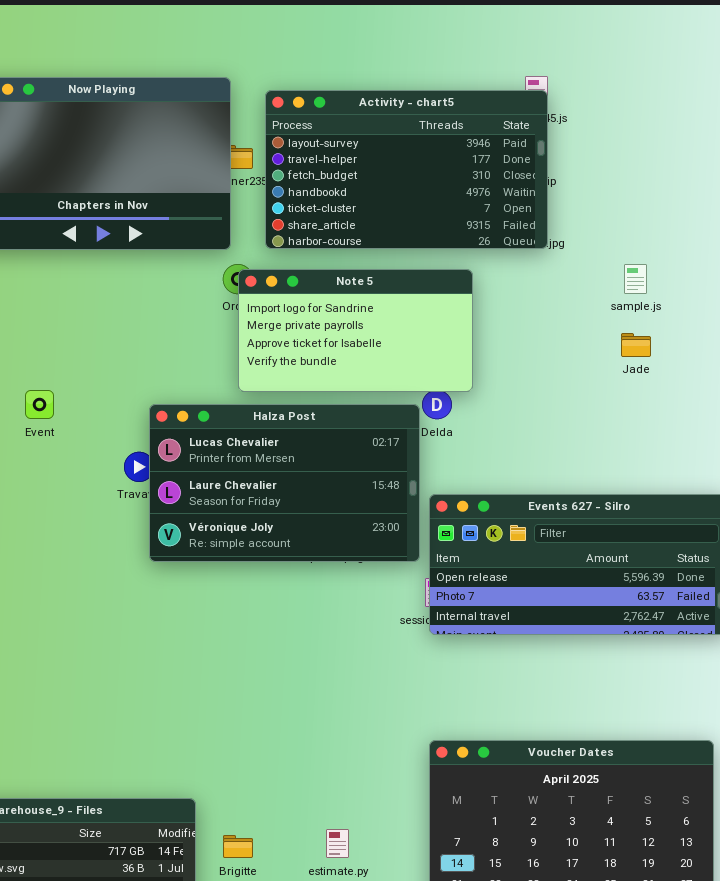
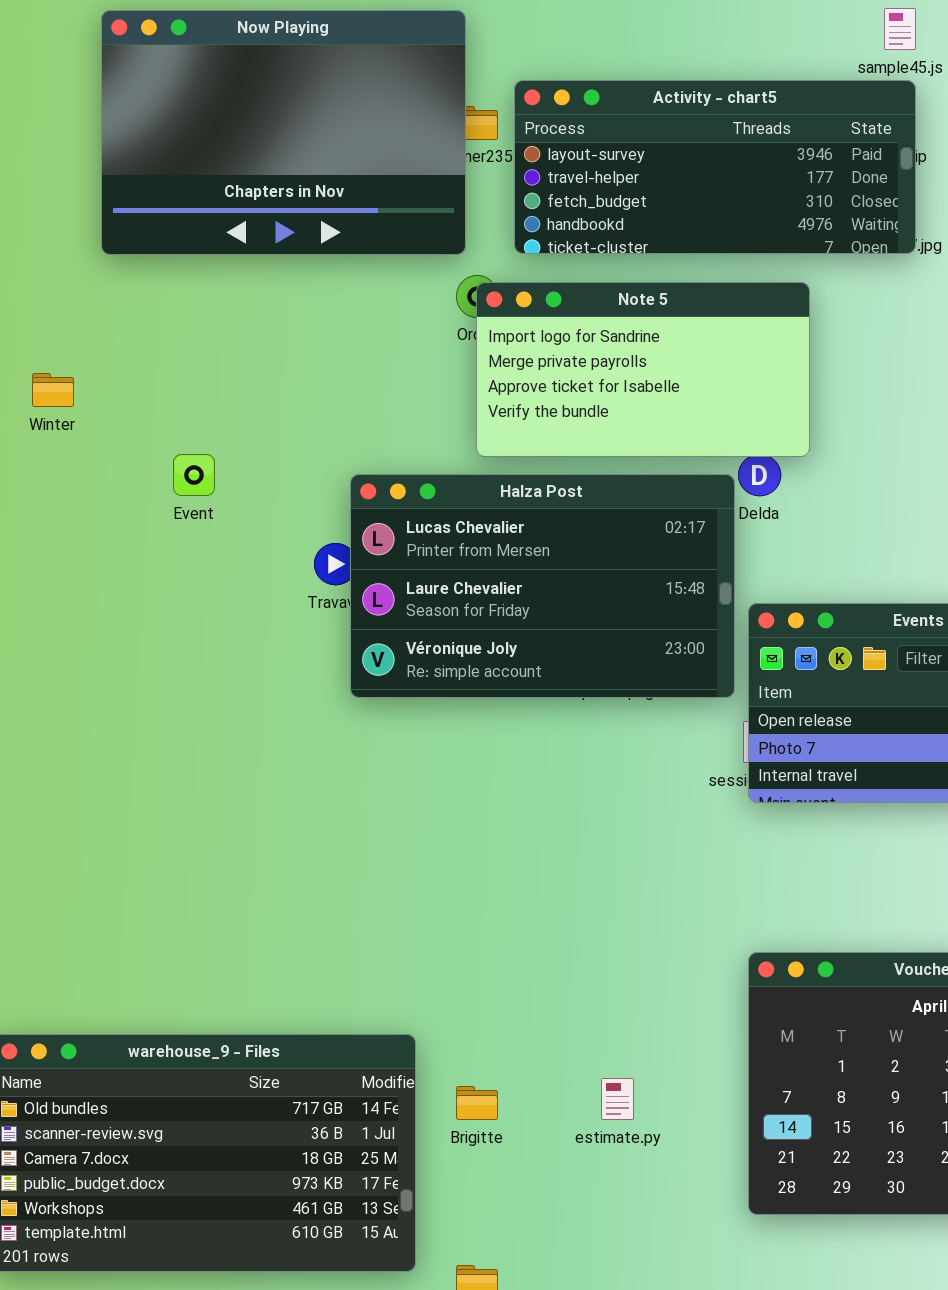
Activity - chart5: [265,90,548,249] -> [514,80,916,254], resized

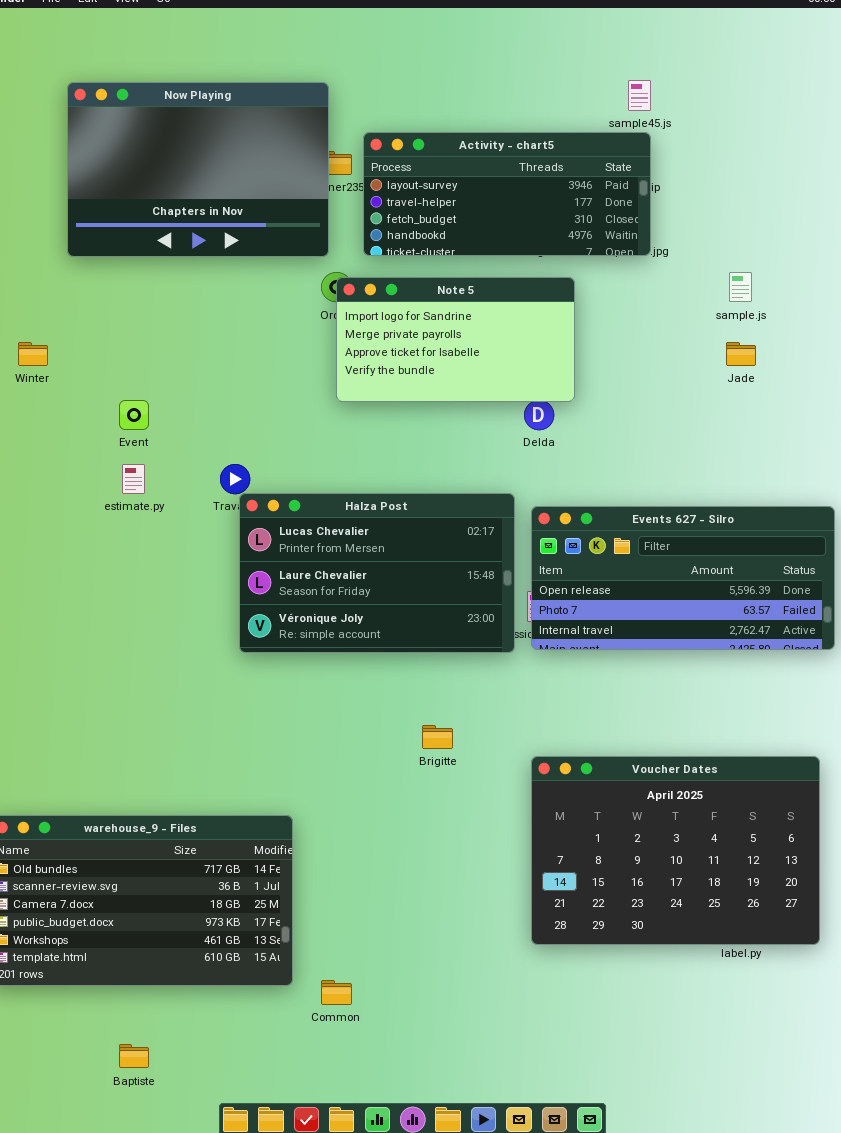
Halza Post: [350,474,735,698] -> [239,493,515,653], moved
estimate.py: [601,1078,634,1120] -> [122,464,145,494], moved
Brigitte: [456,1086,498,1120] -> [422,725,453,749], moved

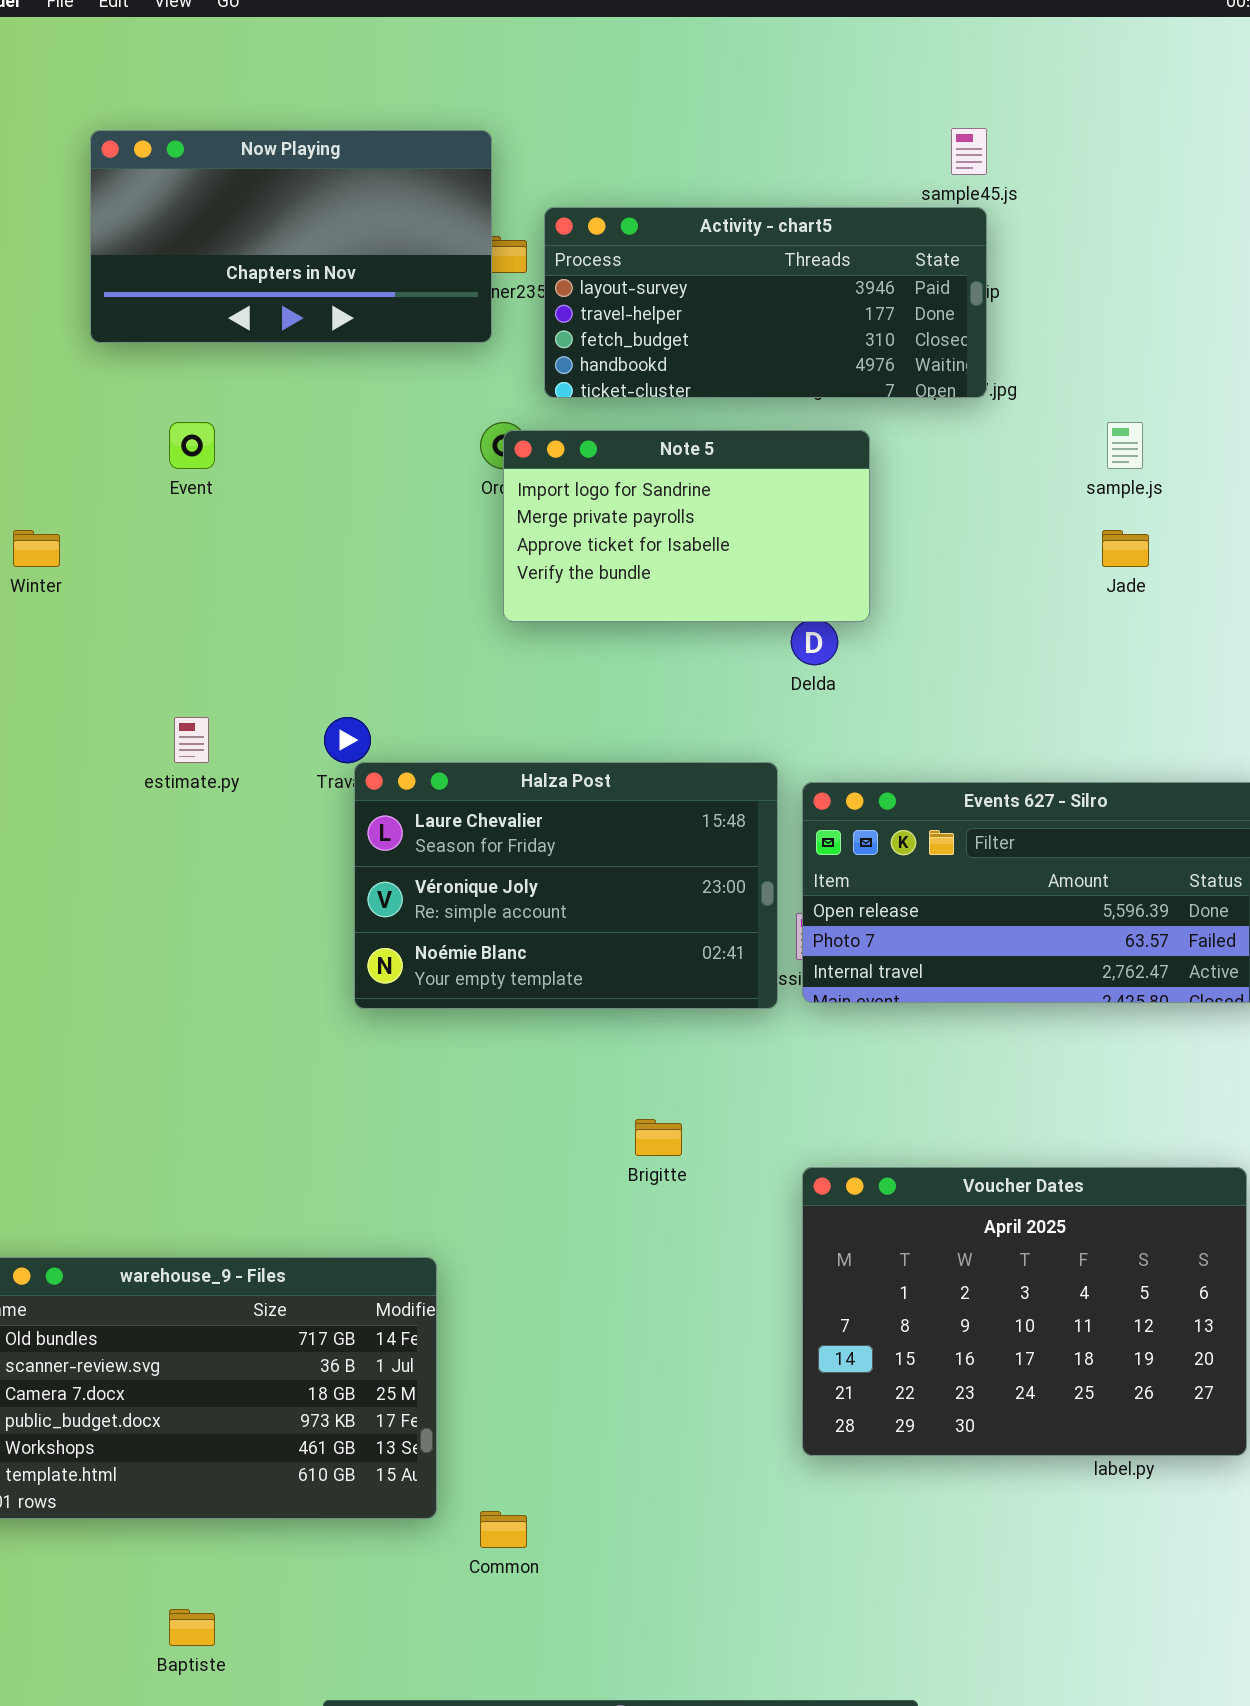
Now Playing: [67,82,329,257] -> [90,130,492,343], resized
Event: [119,400,149,430] -> [169,422,215,469], moved
Halza Post: [239,493,515,653] -> [354,762,778,1009], scrolled down 1 row

